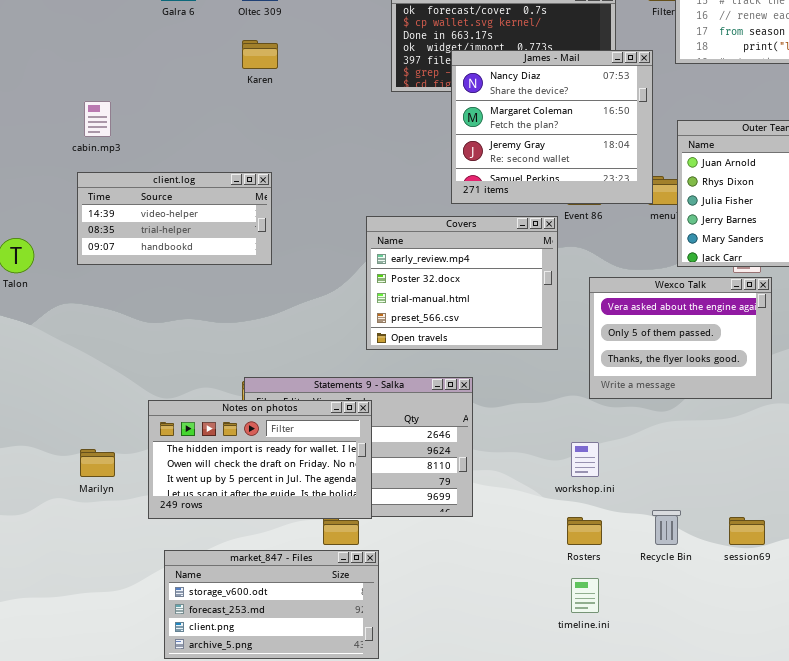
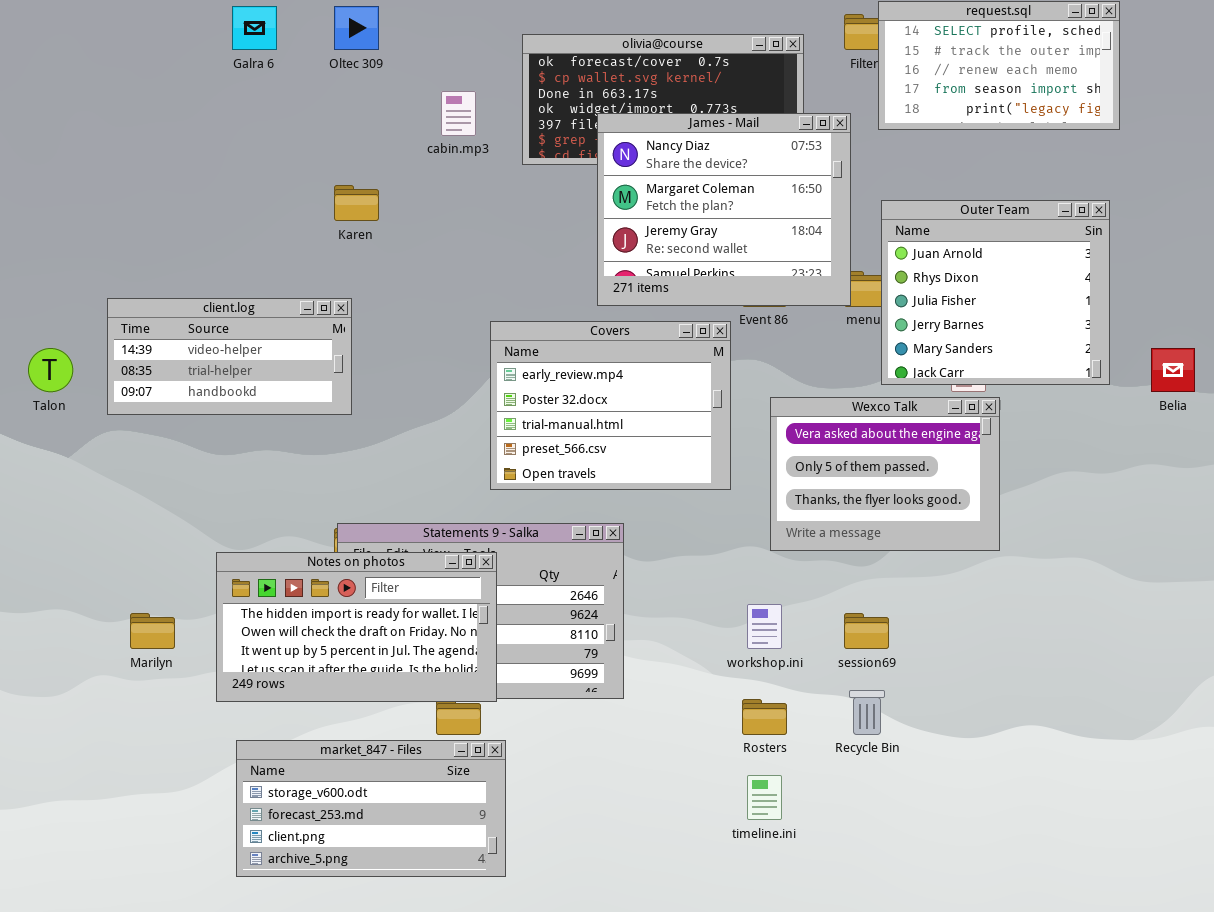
Karen: [242,40,278,69] -> [334,185,379,221], moved
cabin.mp3: [84,101,111,137] -> [441,91,476,136], moved
client.log: [77,172,272,265] -> [107,298,352,415], moved
session69: [729,517,765,545] -> [844,613,889,649], moved

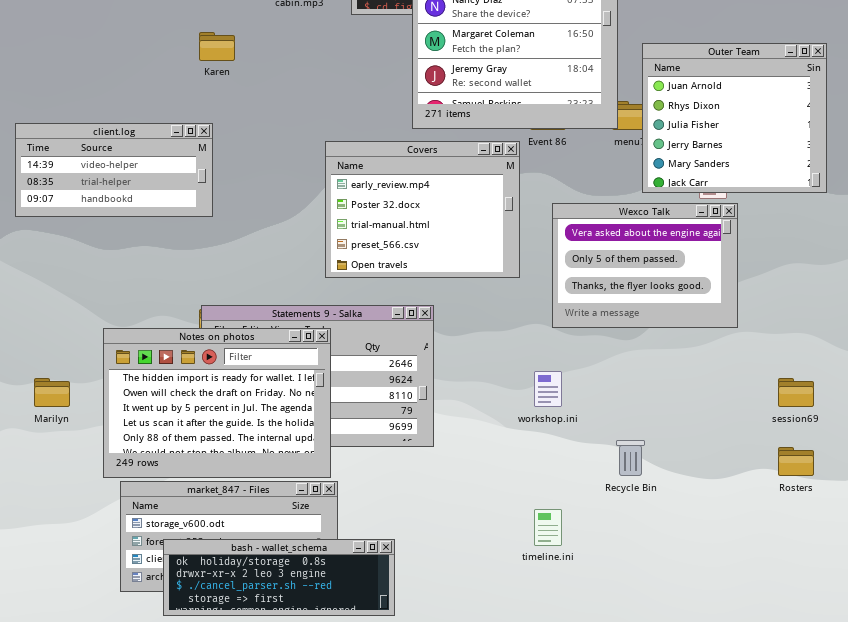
Notes on photos: [216,552,497,702] -> [103,328,331,478], resized
session69: [844,613,889,649] -> [778,378,814,407], moved
Rosters: [742,699,787,735] -> [778,447,814,476], moved
bash - wallet_schema: none -> [163,539,395,616], opened

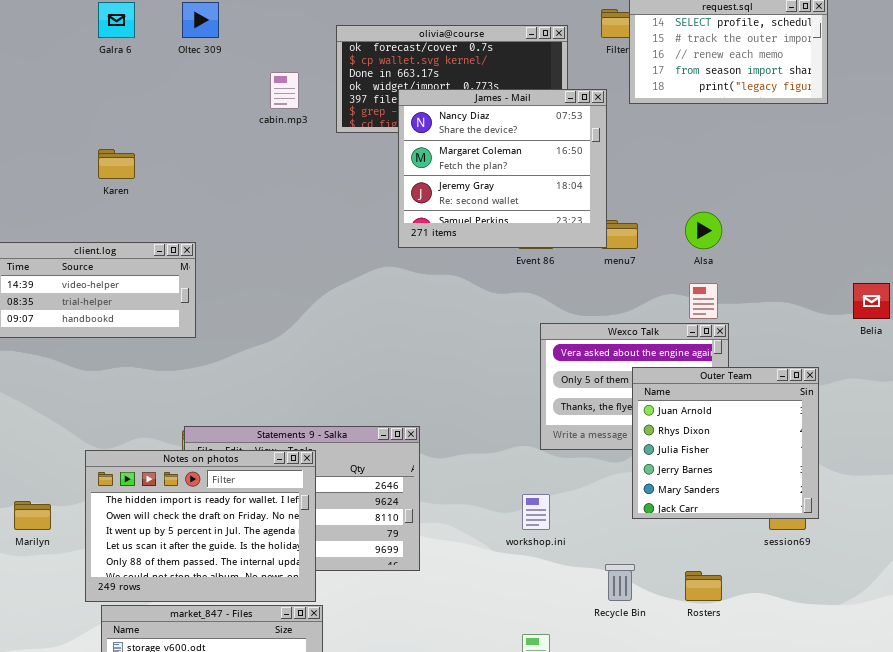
Karen: [199,32,235,61] -> [98,149,135,179], moved
Outer Team: [642,43,827,193] -> [632,367,819,519], moved
Covers: [325,141,520,278] -> none, closed
Rosters: [778,447,814,476] -> [685,571,722,601], moved

